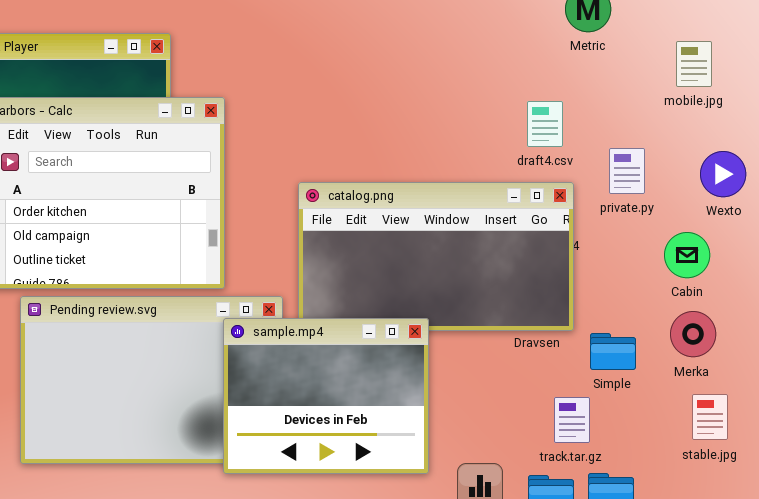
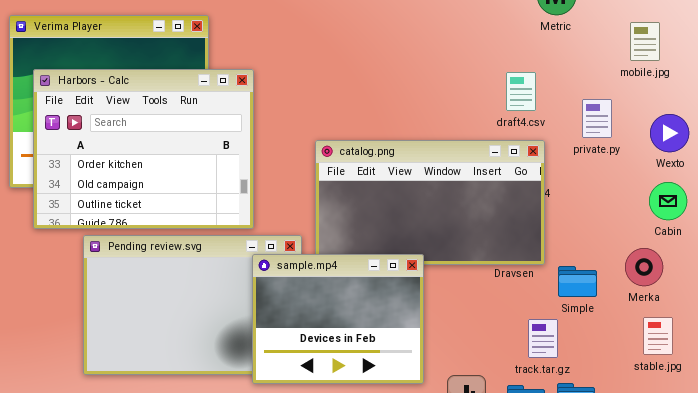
private.py: [609,148,645,194] -> [582,99,612,138], moved
Cabin: [664,232,710,278] -> [649,182,687,220], moved

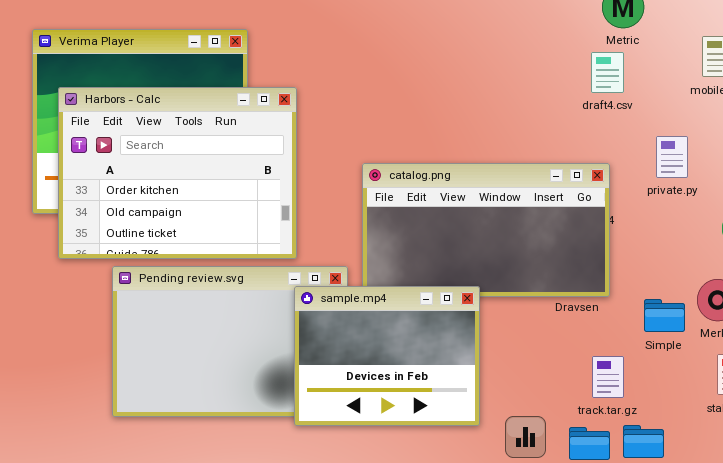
draft4.csv: [506,72,536,111] -> [591,52,624,93], moved
private.py: [582,99,612,138] -> [656,136,688,178], moved
Simple: [558,266,597,297] -> [644,299,685,332], moved

